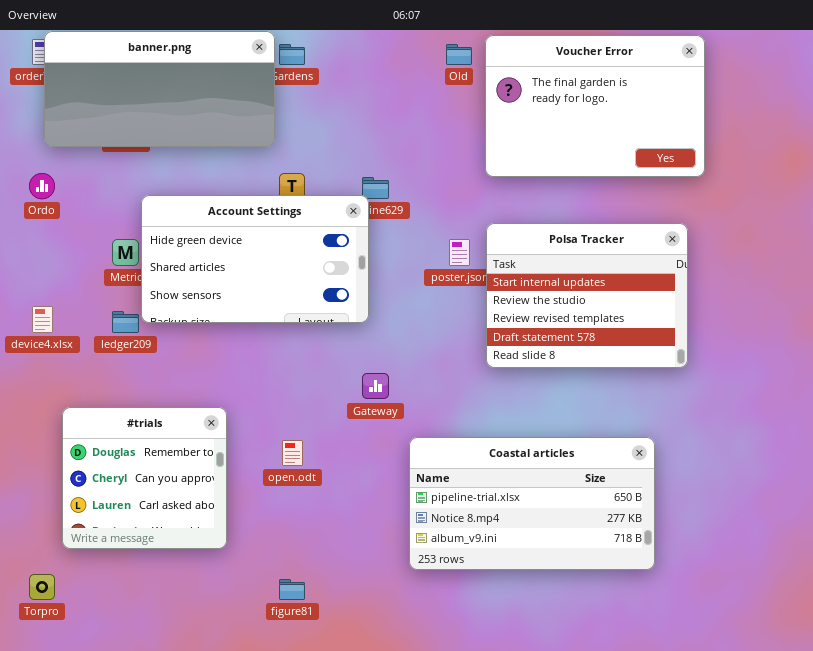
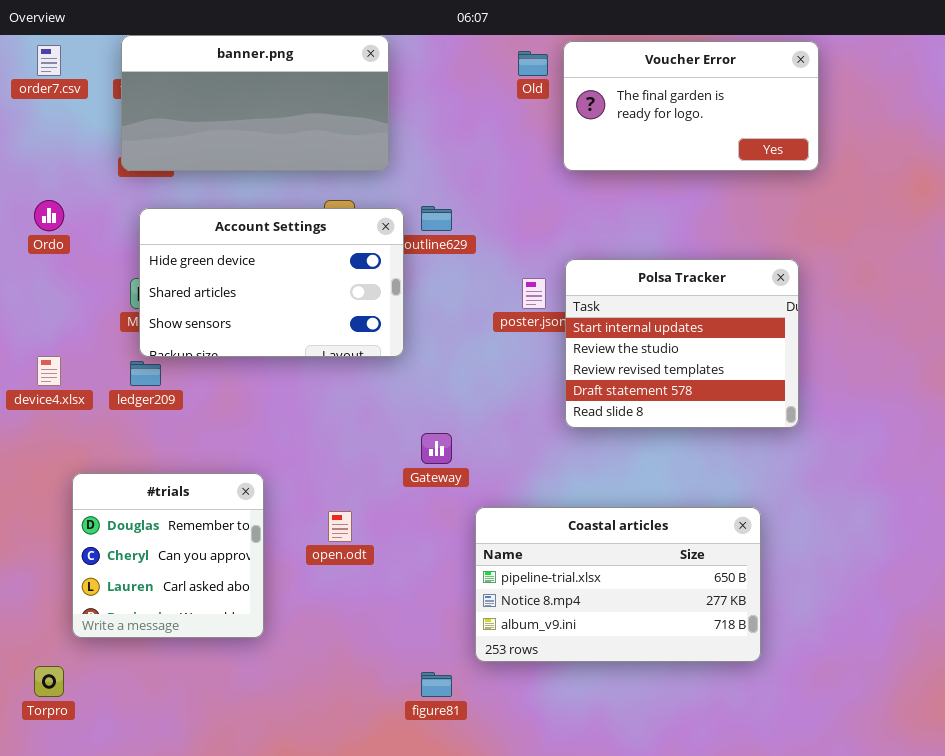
banner.png: [44,31,275,147] -> [121,35,389,171], moved
Voucher Error: [485,35,705,177] -> [563,41,819,171], resized
Account Settings: [141,195,369,323] -> [139,208,404,357], moved
figure81: [279,579,305,600] -> [421,672,452,697], moved

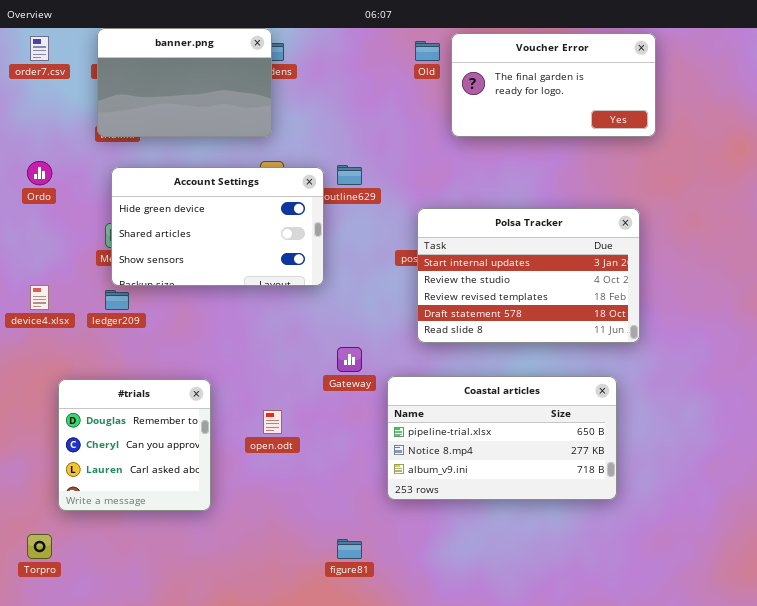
banner.png: [121,35,389,171] -> [97,28,272,137], resized
Polsa Tracker: [565,259,799,428] -> [417,208,640,343], resized
Coastal articles: [475,507,761,662] -> [387,376,617,500], moved

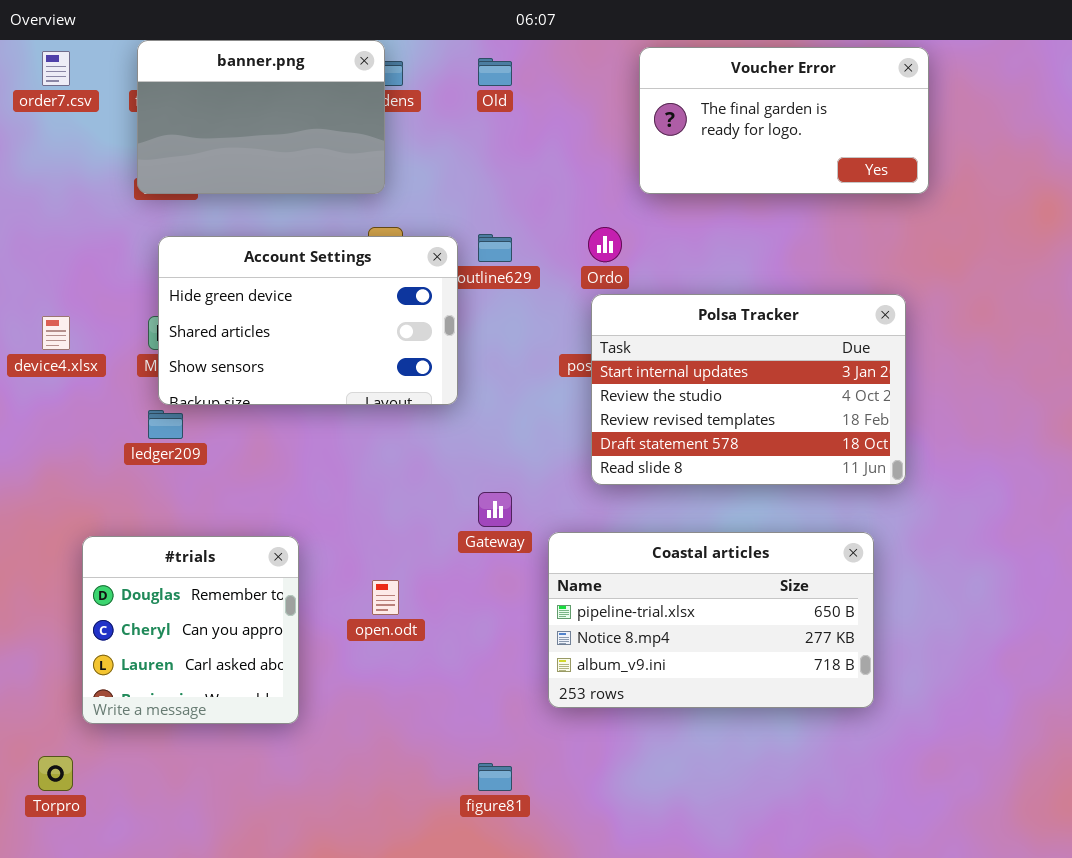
Old: [415,41,440,61] -> [478,58,512,86], moved
Ordo: [27,161,52,185] -> [588,227,622,262], moved
device4.xlsx: [30,285,49,310] -> [42,316,70,350], moved

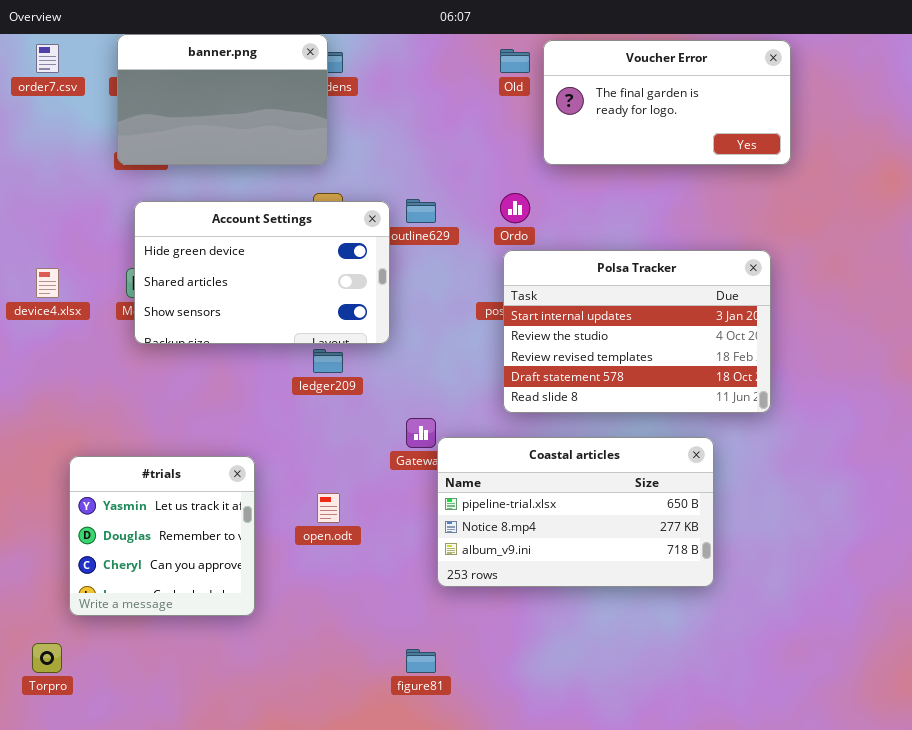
Old: [478,58,512,86] -> [500,49,530,73], moved
ledger209: [148,410,183,439] -> [313,349,343,373], moved
Coastal articles: [548,532,874,708] -> [437,437,714,587], moved
#trials: [82,536,299,724] -> [69,456,255,616], scrolled up 1 row

